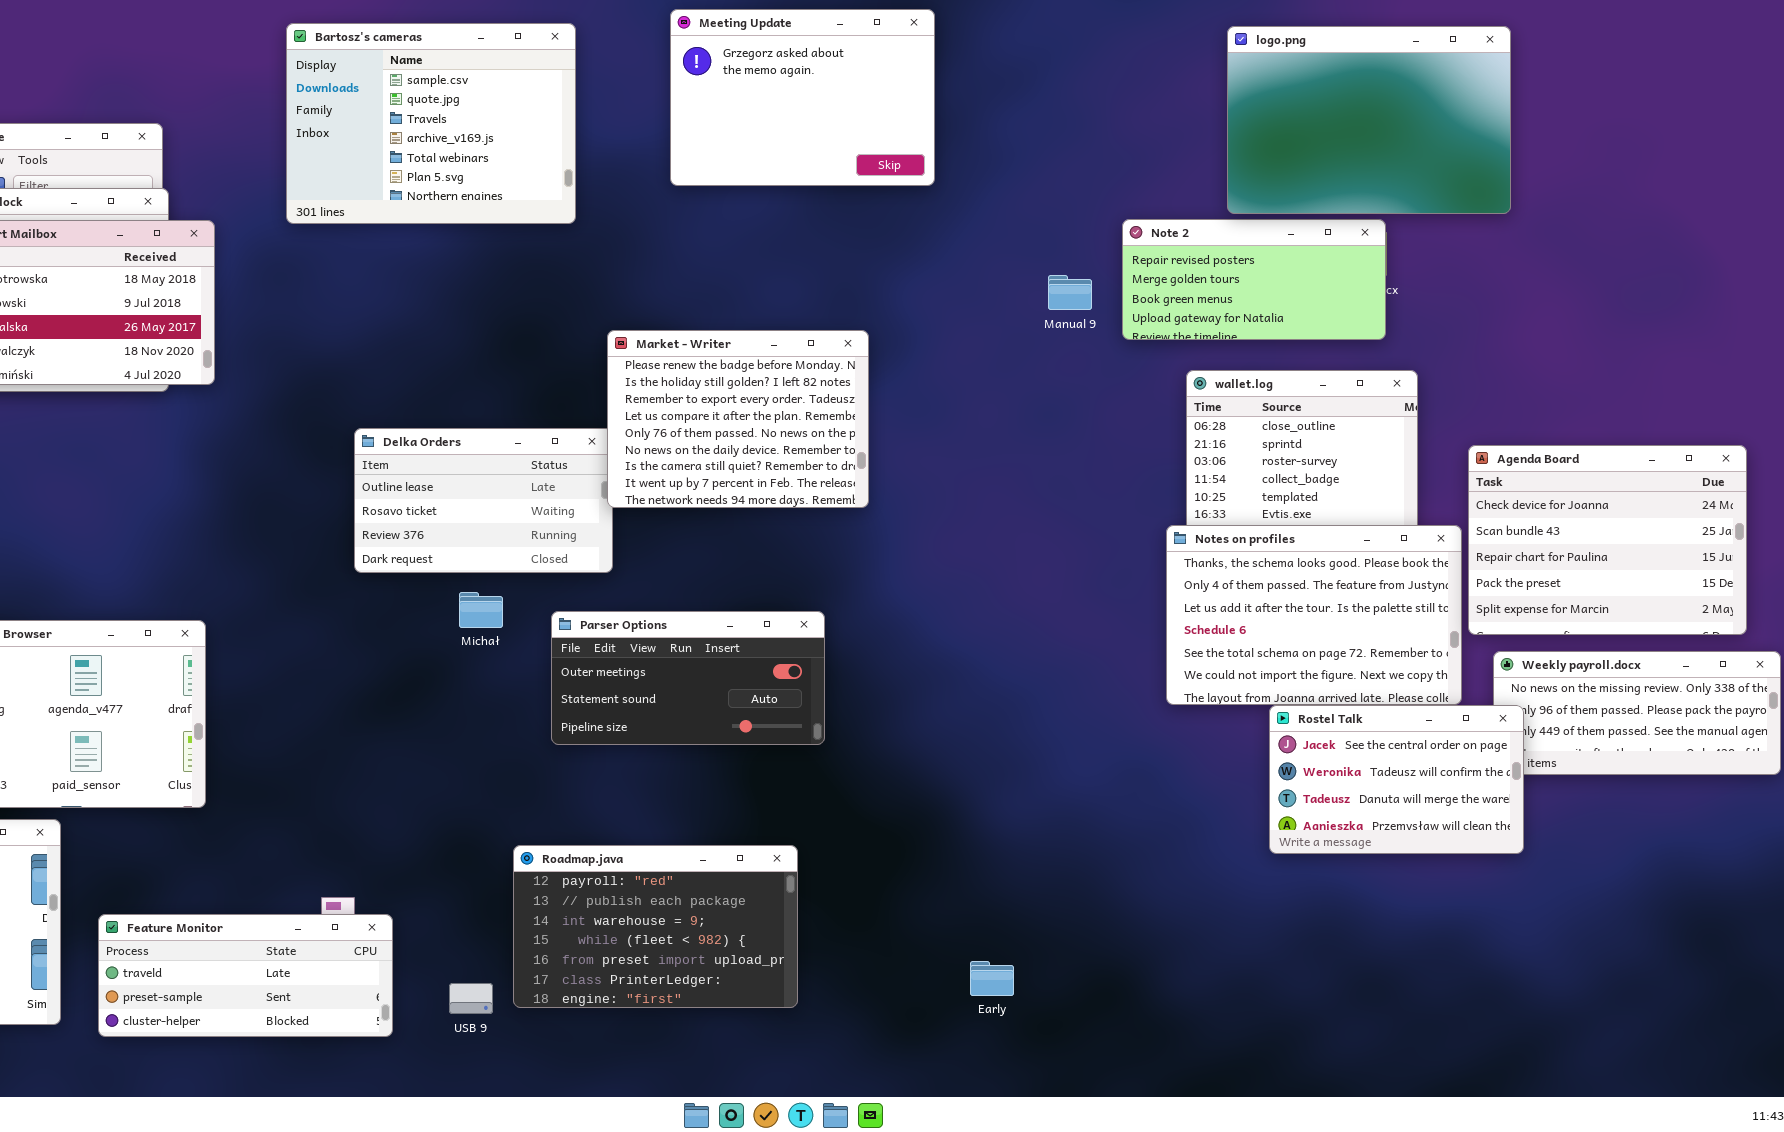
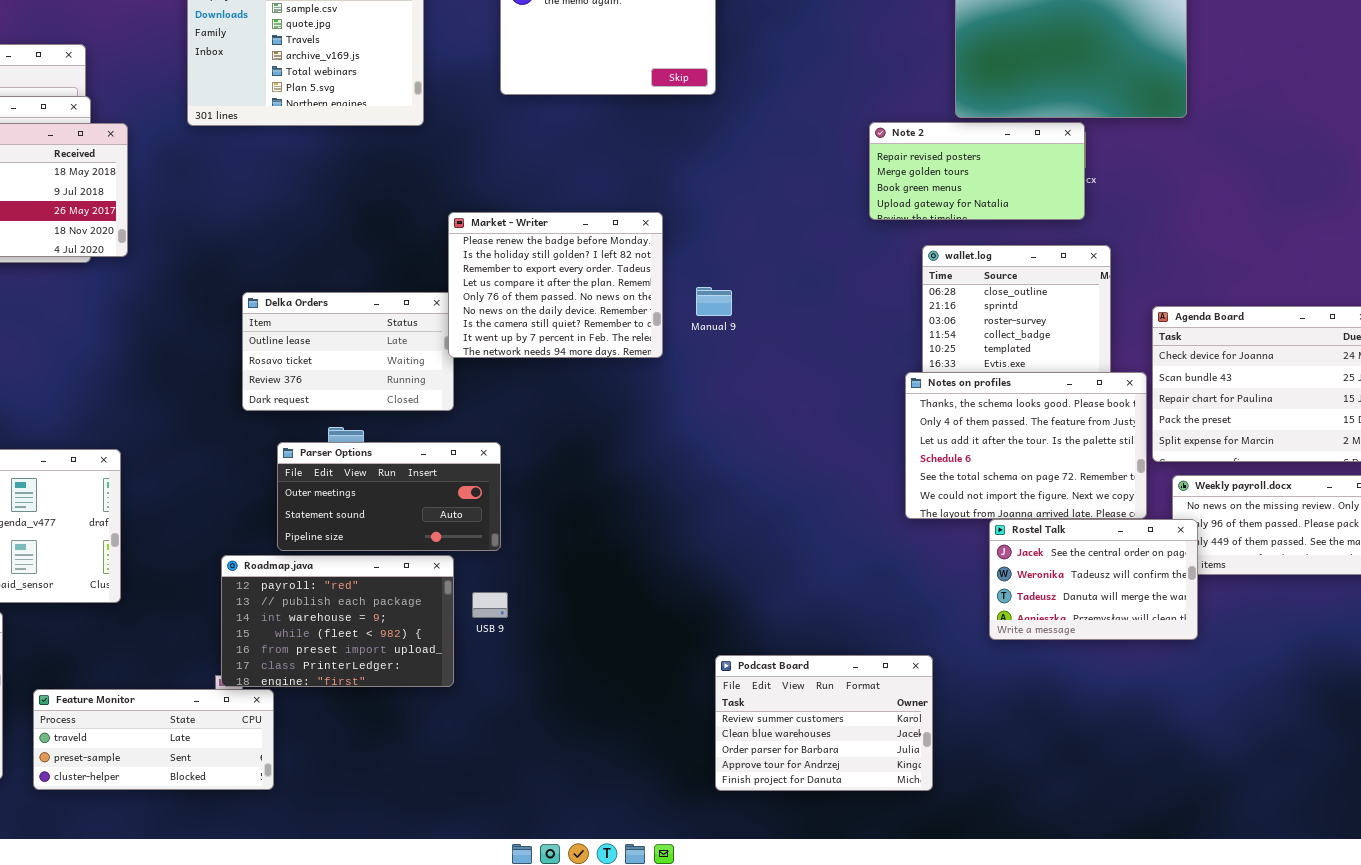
Manual 9: [1048,275,1092,310] -> [696,287,732,316], moved
Parser Options: [551,611,825,745] -> [277,442,501,551], moved
Roadmap.java: [513,845,798,1008] -> [221,555,454,687], moved
Podcast Board: none -> [715,655,933,791], opened
USB 9: [449,983,493,1014] -> [472,592,508,618], moved

